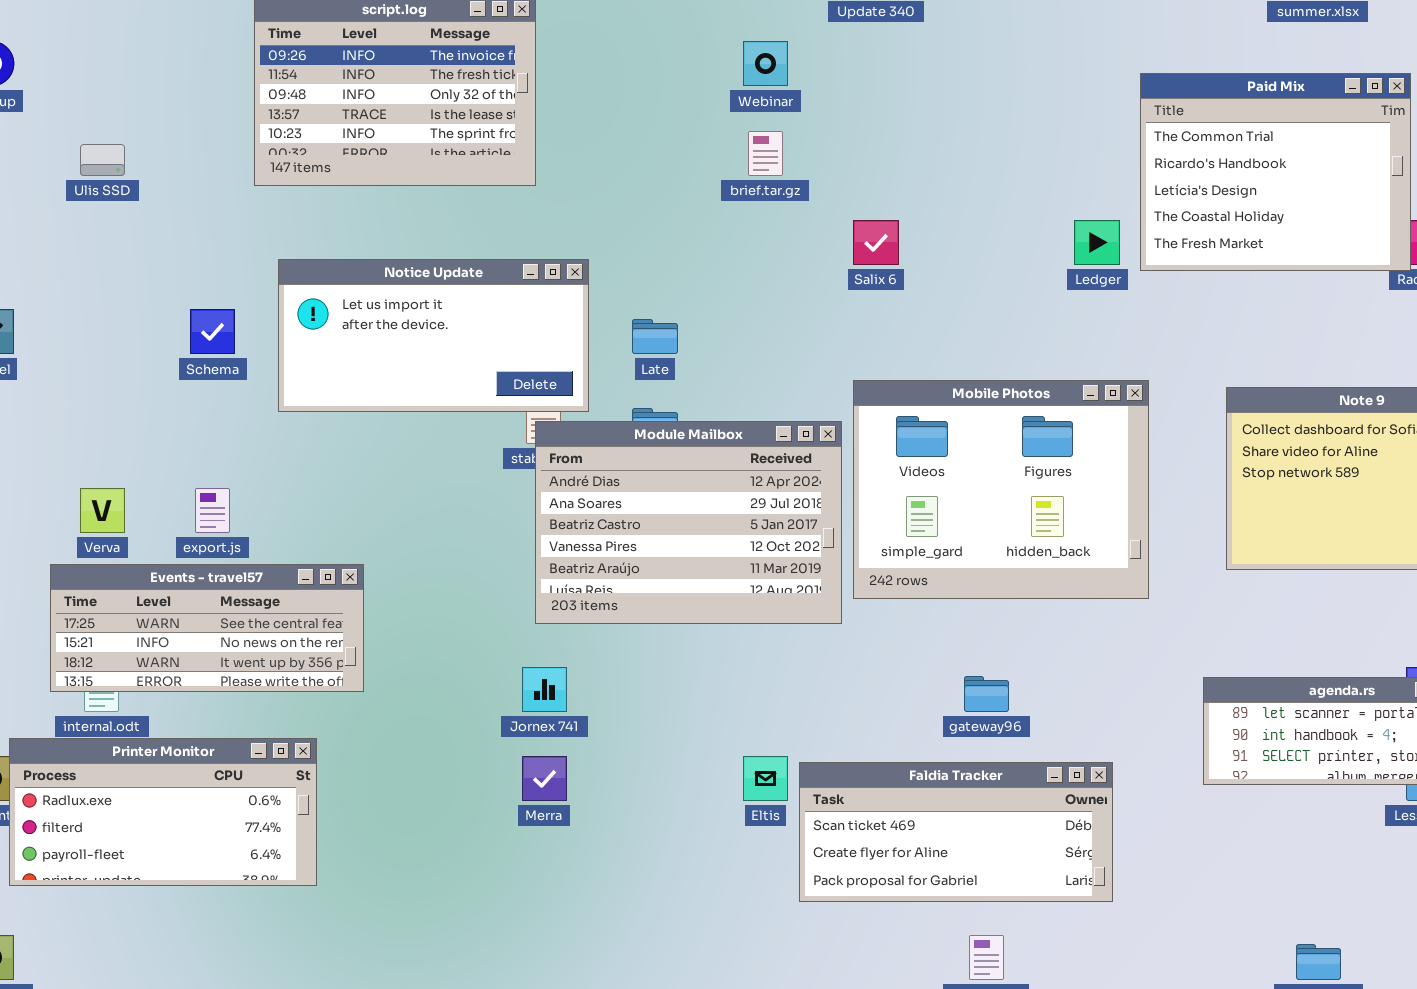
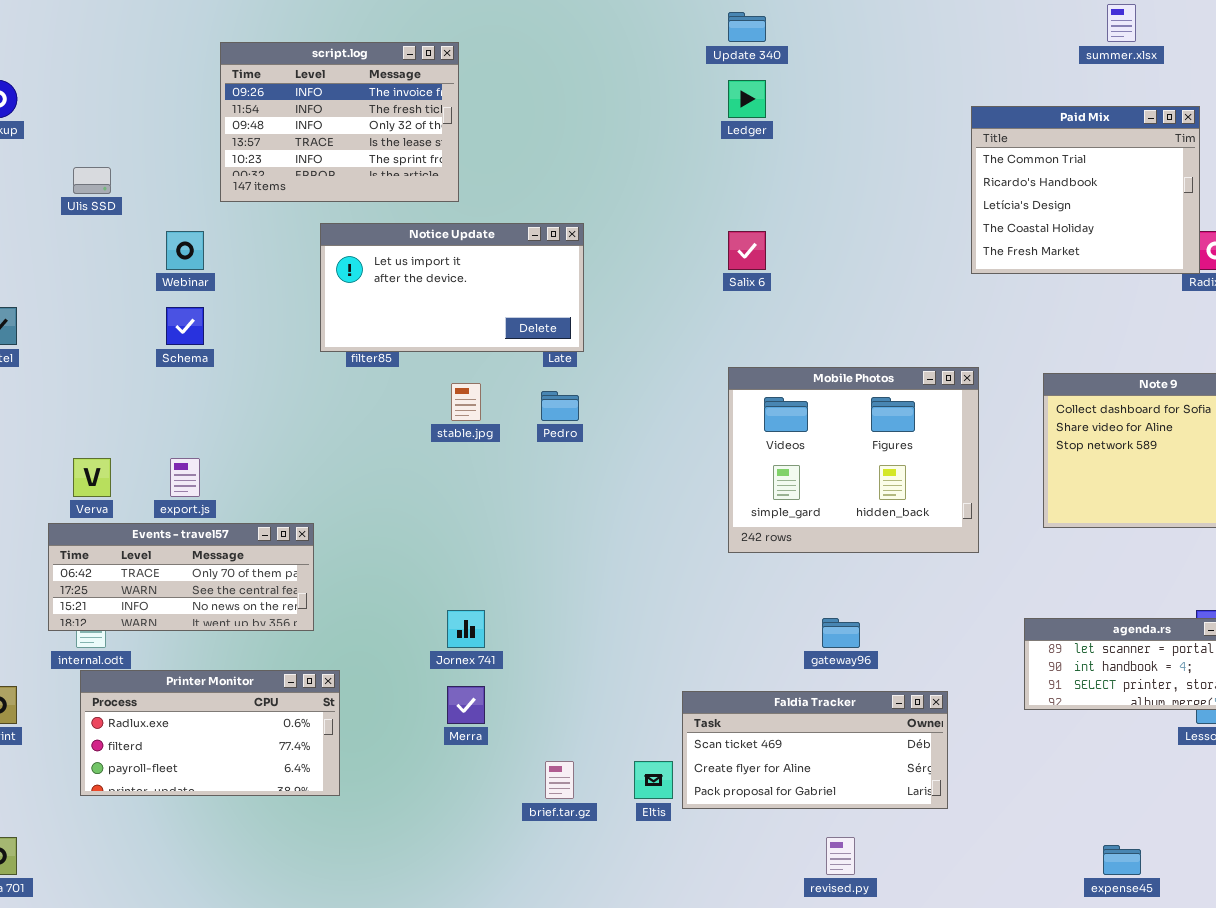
Webinar: [743,41,788,86] -> [166,231,204,270], moved
brief.tar.gz: [748,131,783,176] -> [545,761,574,799], moved
Ledger: [1074,220,1120,265] -> [728,80,766,118], moved
Notice Update: [278,259,589,412] -> [320,223,584,352], moved
Module Mailbox: [535,421,842,624] -> none, closed
Events - travel57: [50,564,364,692] -> [48,523,314,631], scrolled up 1 row
Printer Monitor: [9,738,317,886] -> [80,670,340,796], moved
Eltis: [743,756,788,801] -> [634,761,673,799], moved

